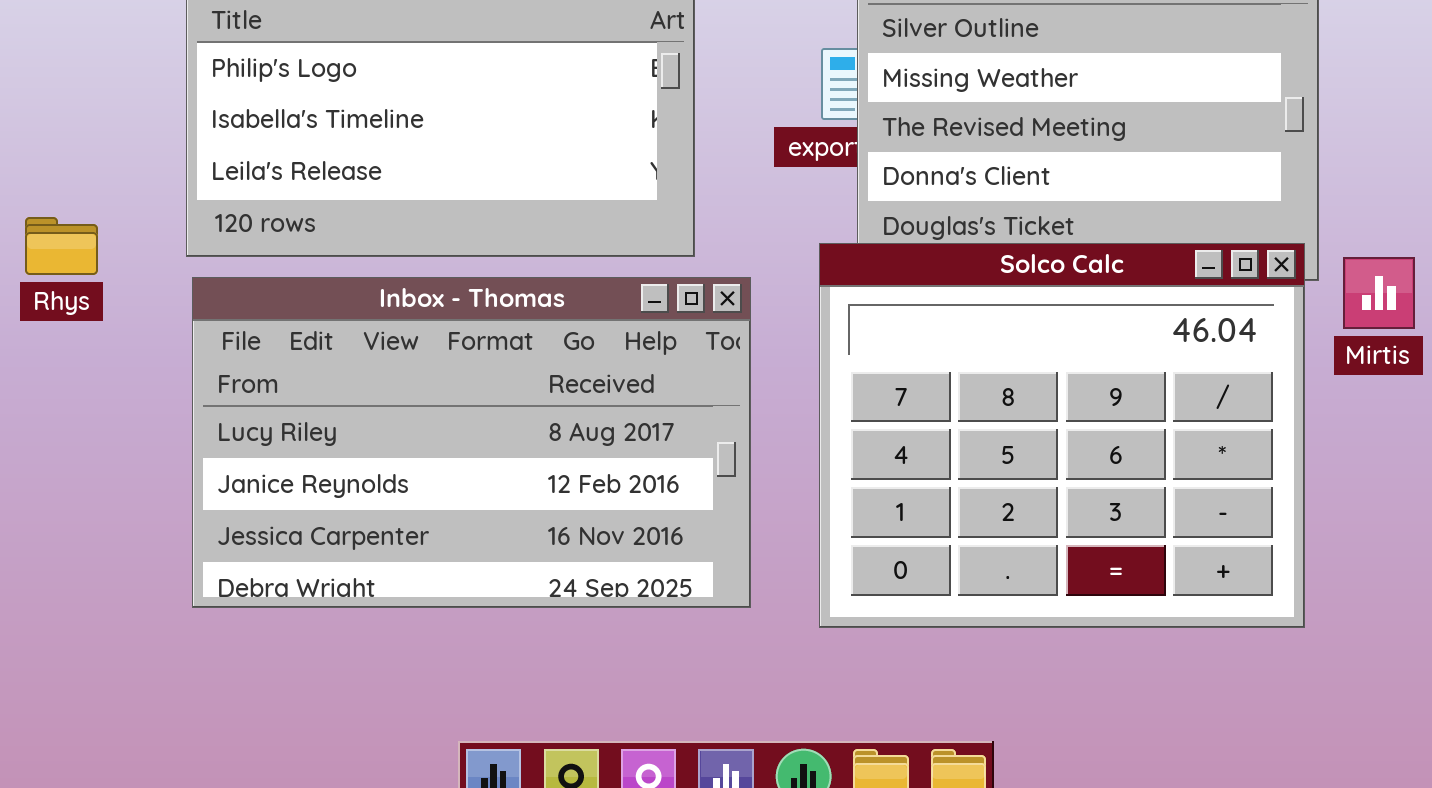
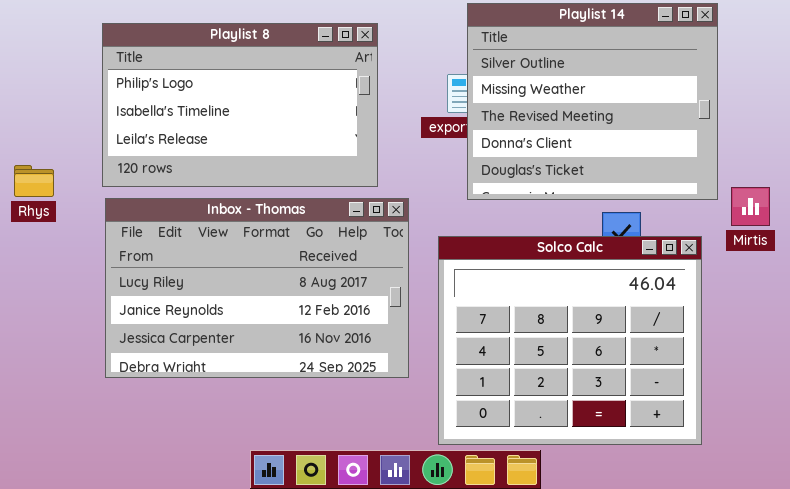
Solco Calc: [819,243,1305,628] -> [438,236,702,445], moved

